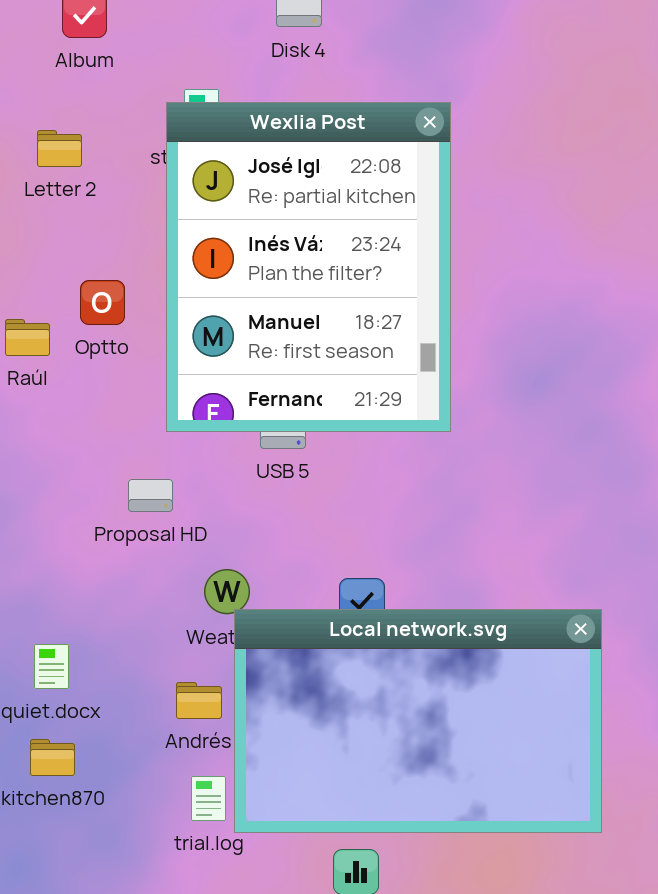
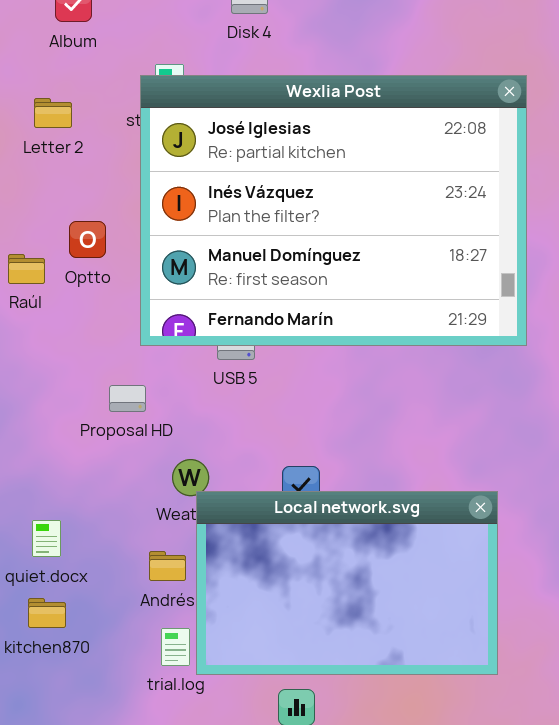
Wexlia Post: [166,102,451,432] -> [140,75,527,346], resized

